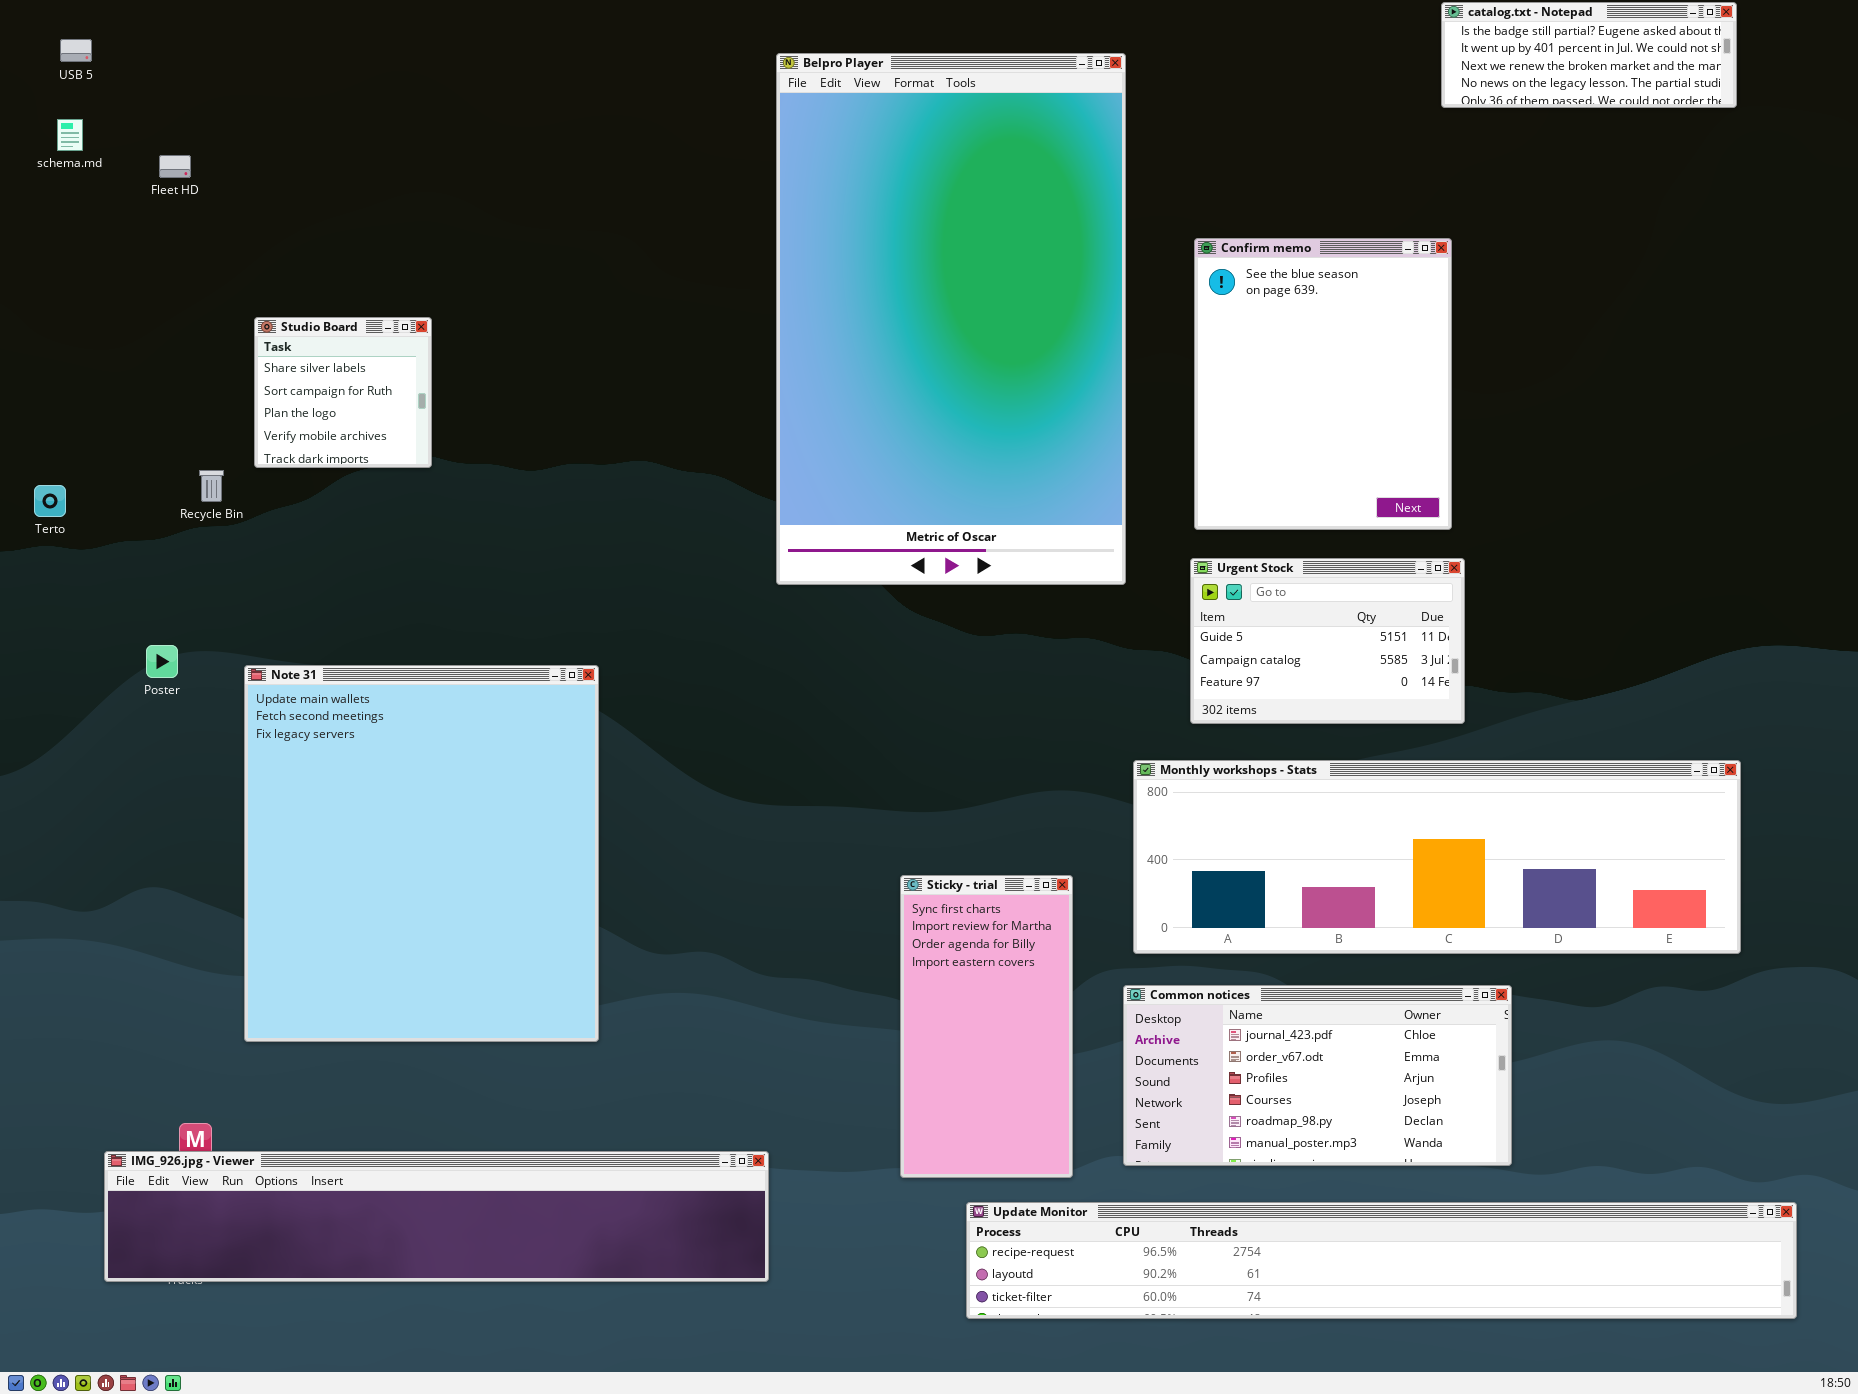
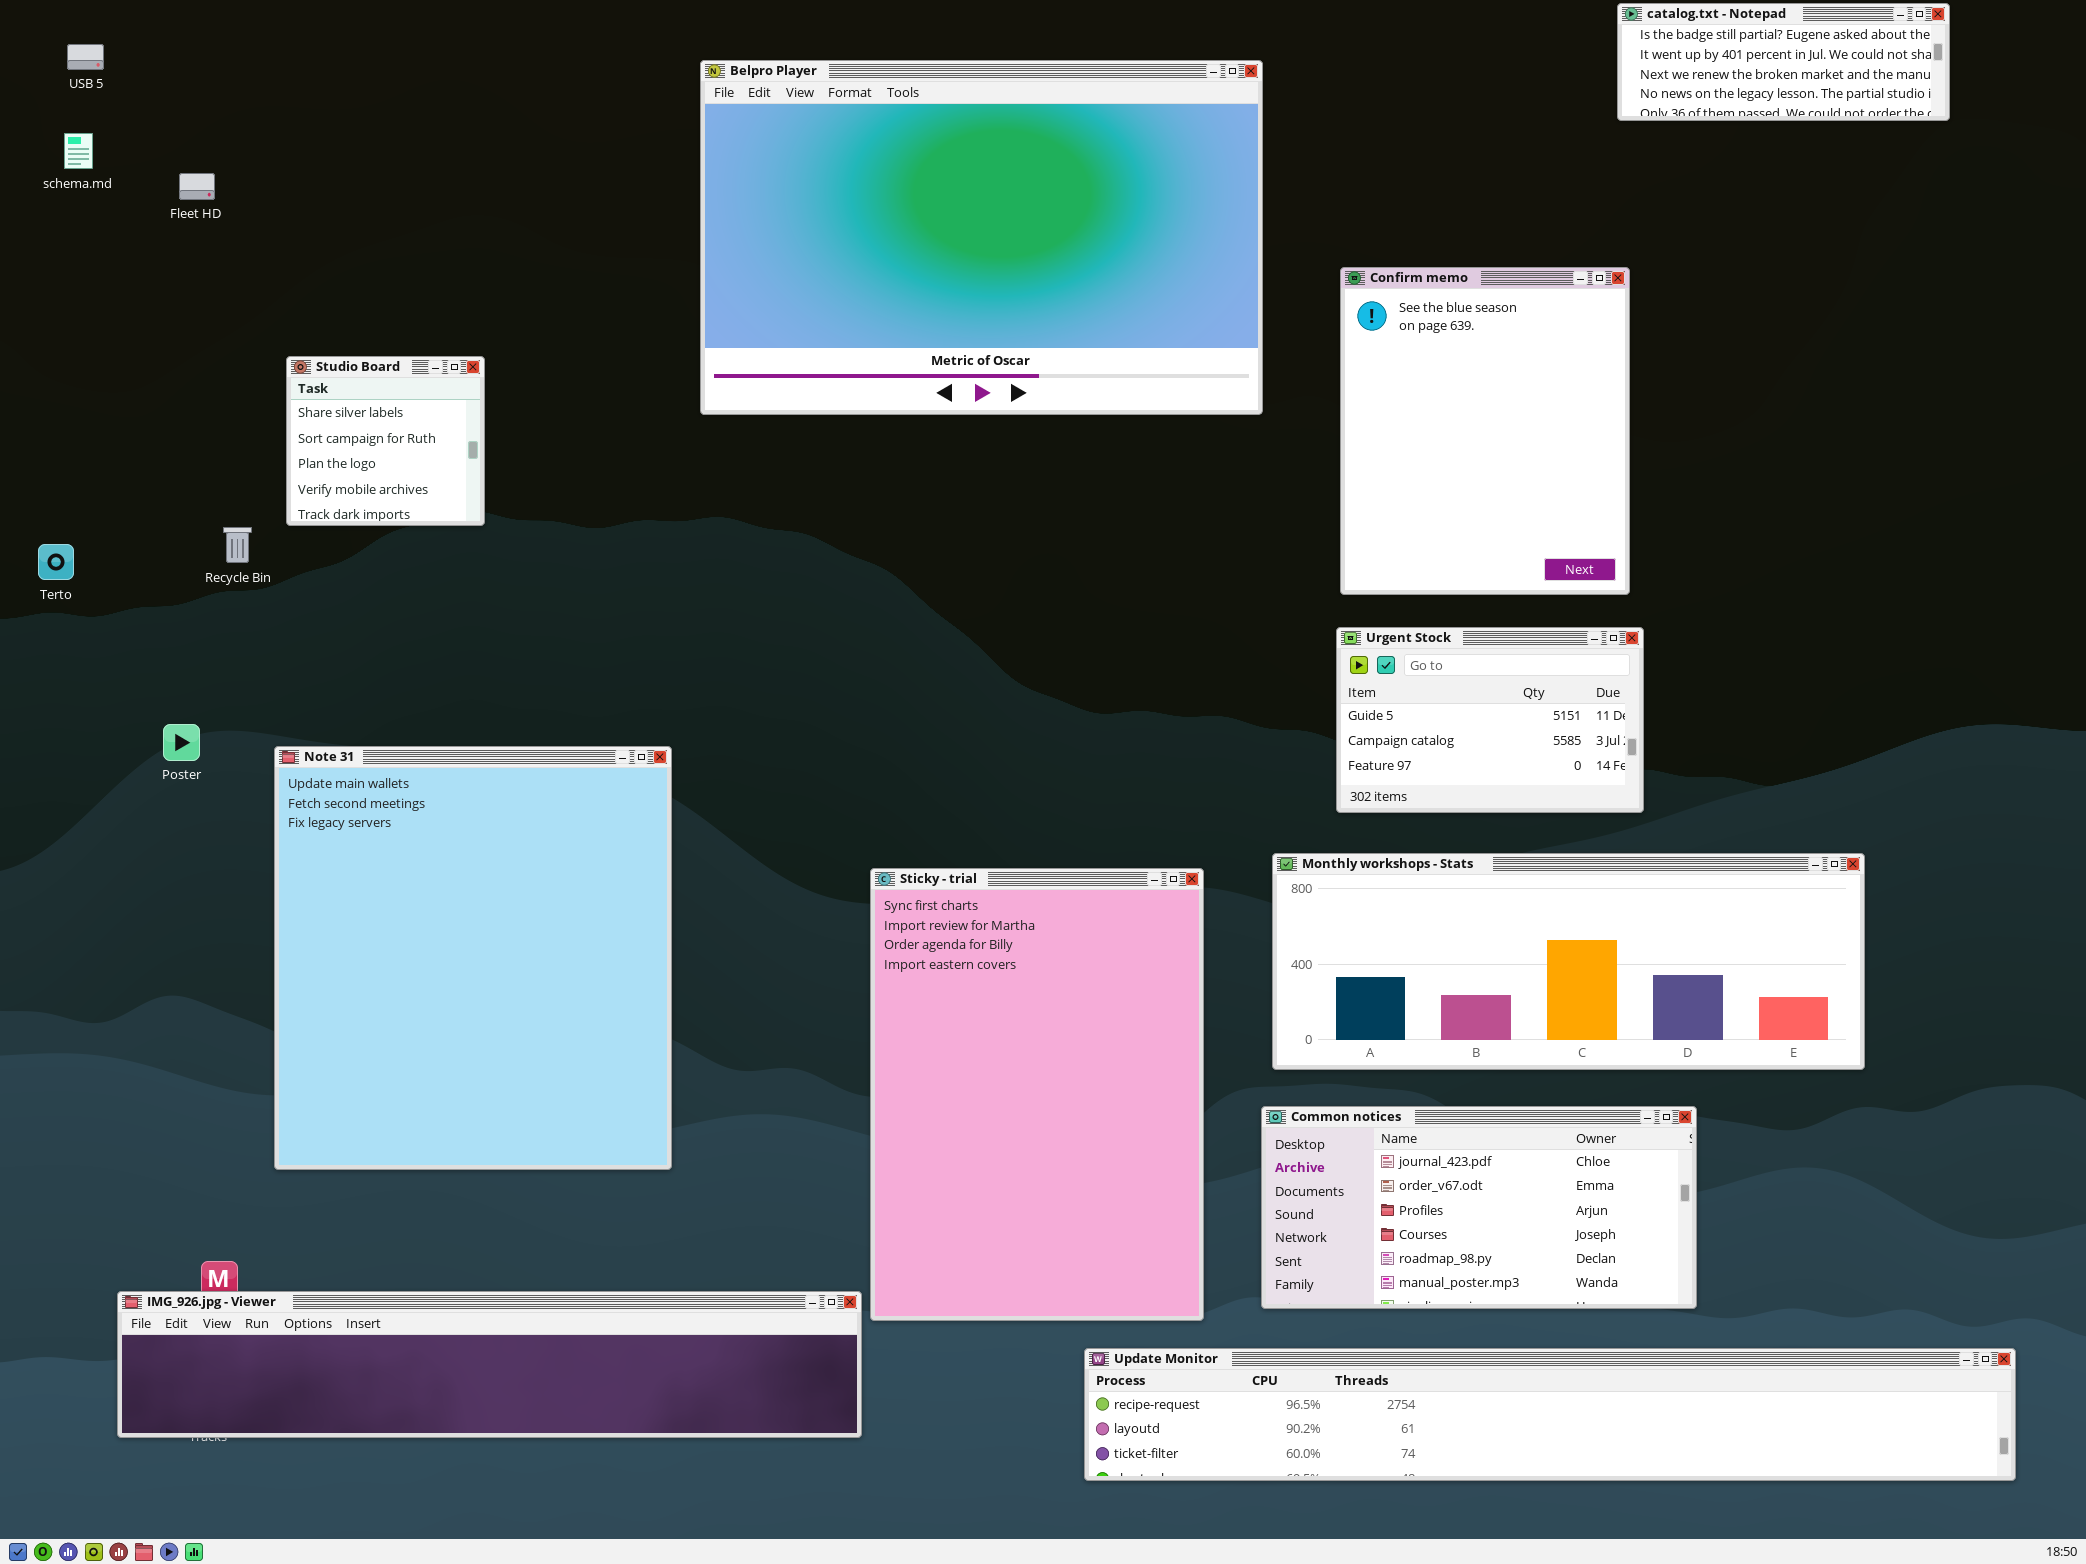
Belpro Player: [776,53,1126,585] -> [700,60,1263,415], resized
Monthly workshops - Stats: [1133,760,1741,954] -> [1272,853,1865,1070], resized
Sticky - trial: [900,875,1073,1178] -> [870,868,1204,1321], resized

